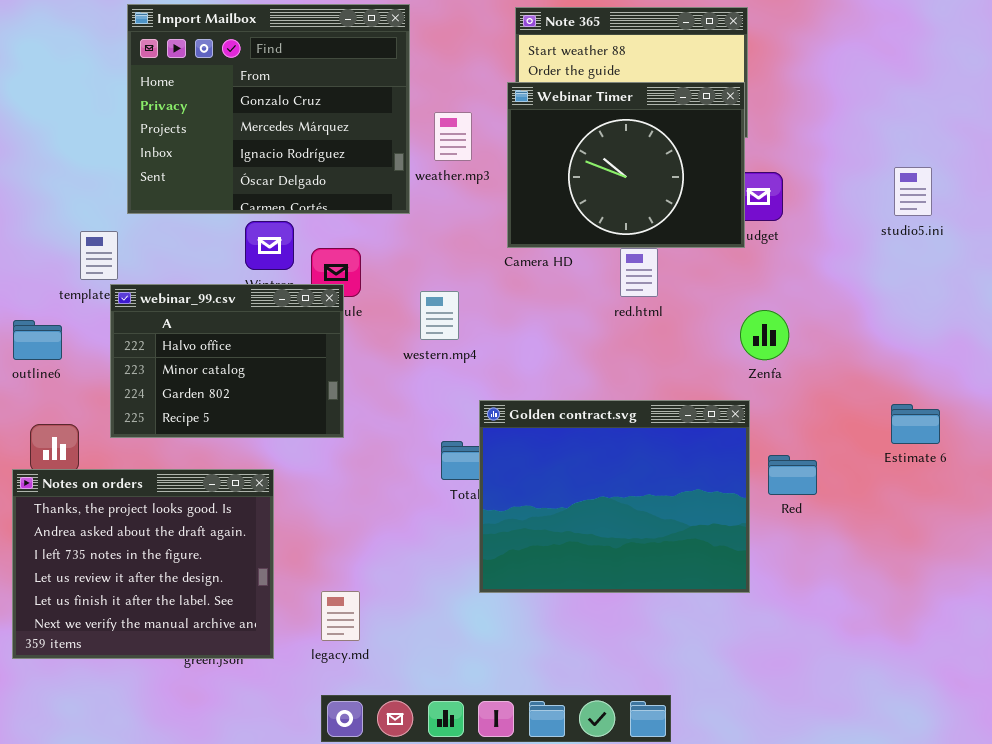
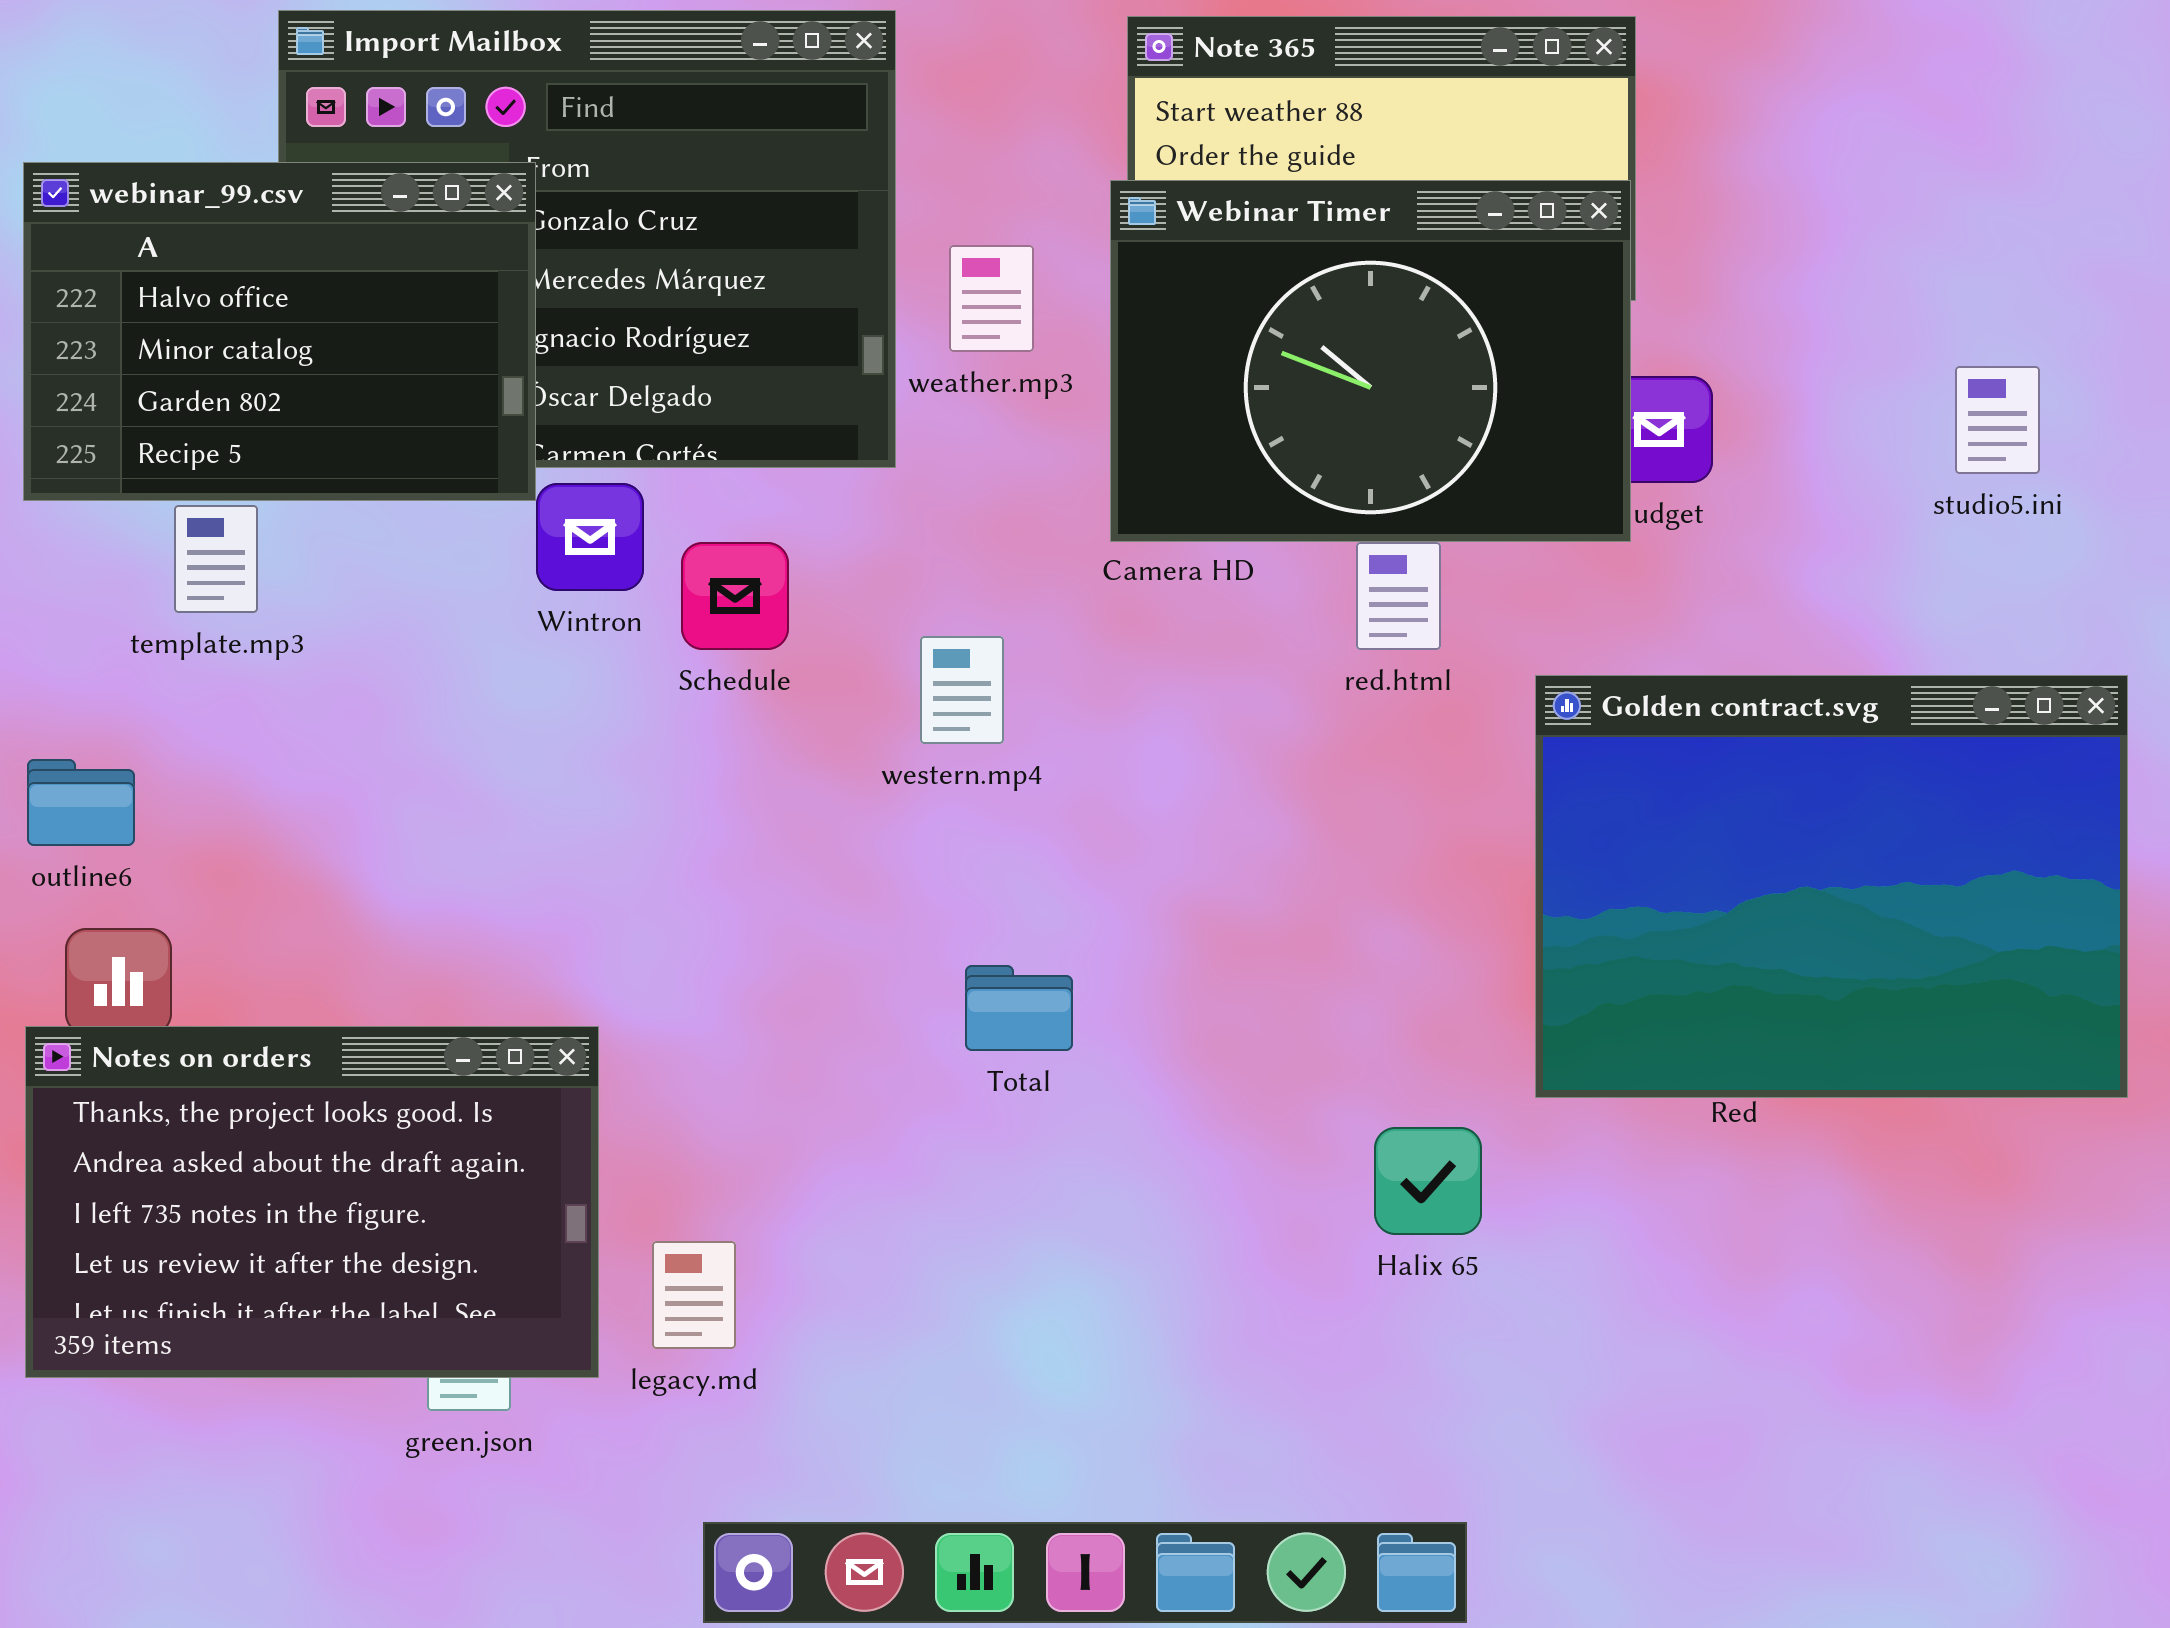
webinar_99.csv: [110,284,344,438] -> [23,162,536,501], moved
outline6: [13,320,62,360] -> [27,759,135,846], moved
Golden contract.svg: [479,400,750,593] -> [1535,675,2128,1098], moved
Notes on orders: [12,469,274,659] -> [25,1026,599,1378], resized
legacy.md: [321,591,360,641] -> [652,1241,736,1349], moved

